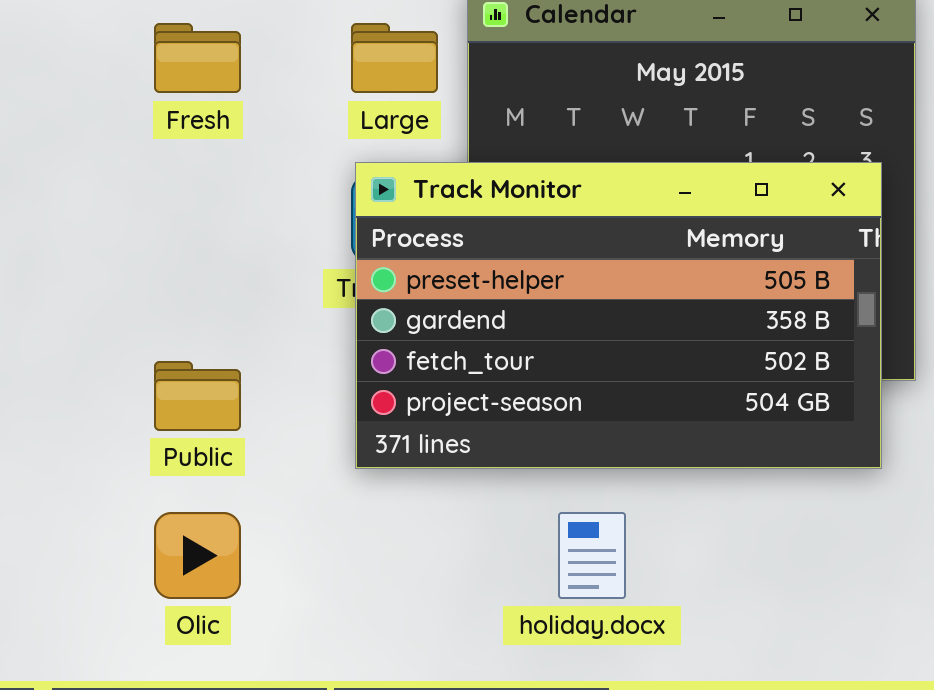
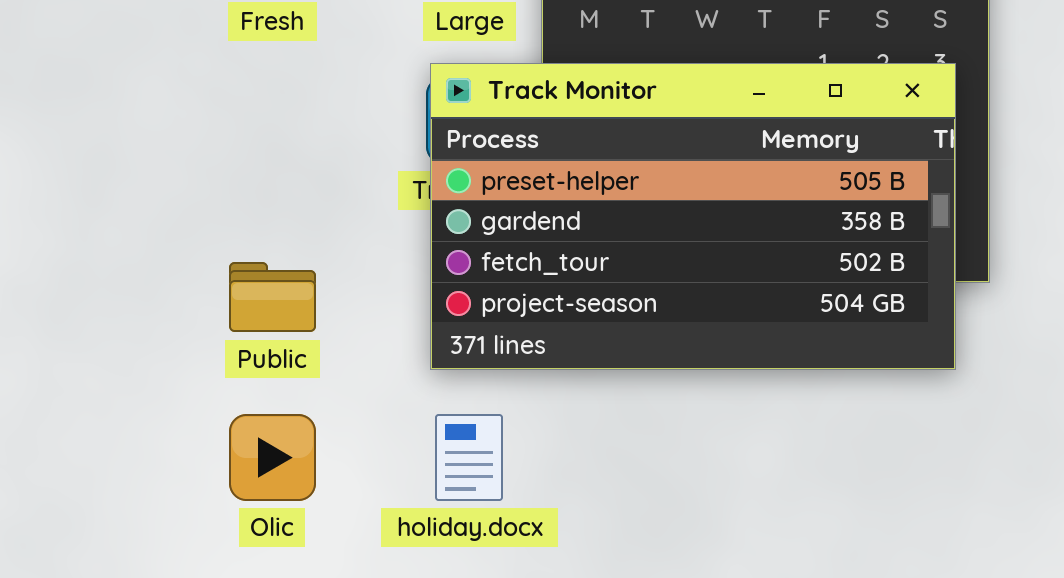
holiday.docx: [558,512,626,599] -> [435,414,503,501], moved

